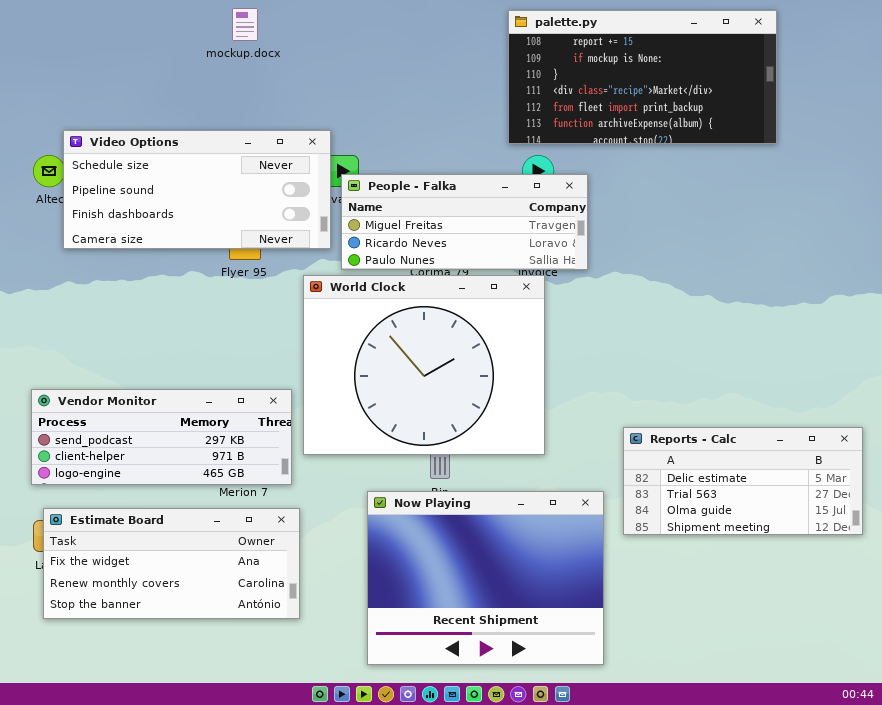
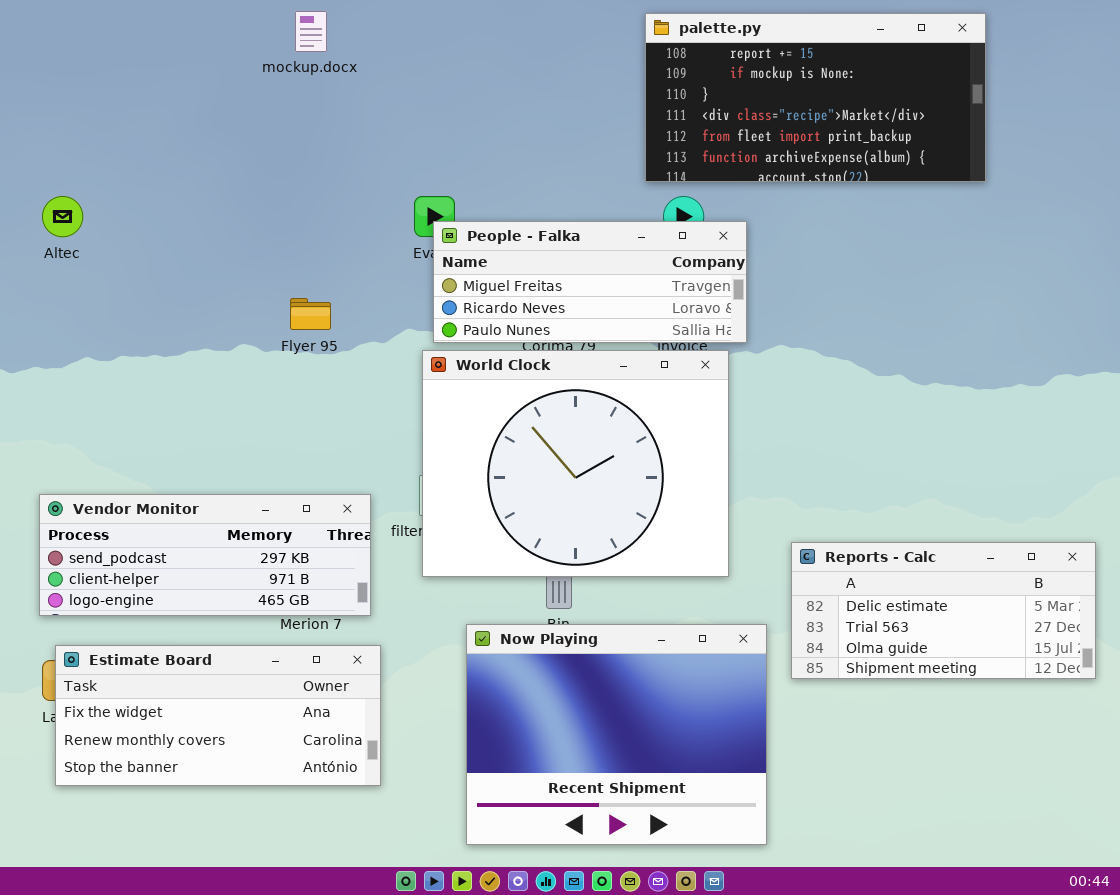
Video Options: [63,130,331,249] -> none, closed
World Clock: [303,275,545,455] -> [422,350,729,577], moved

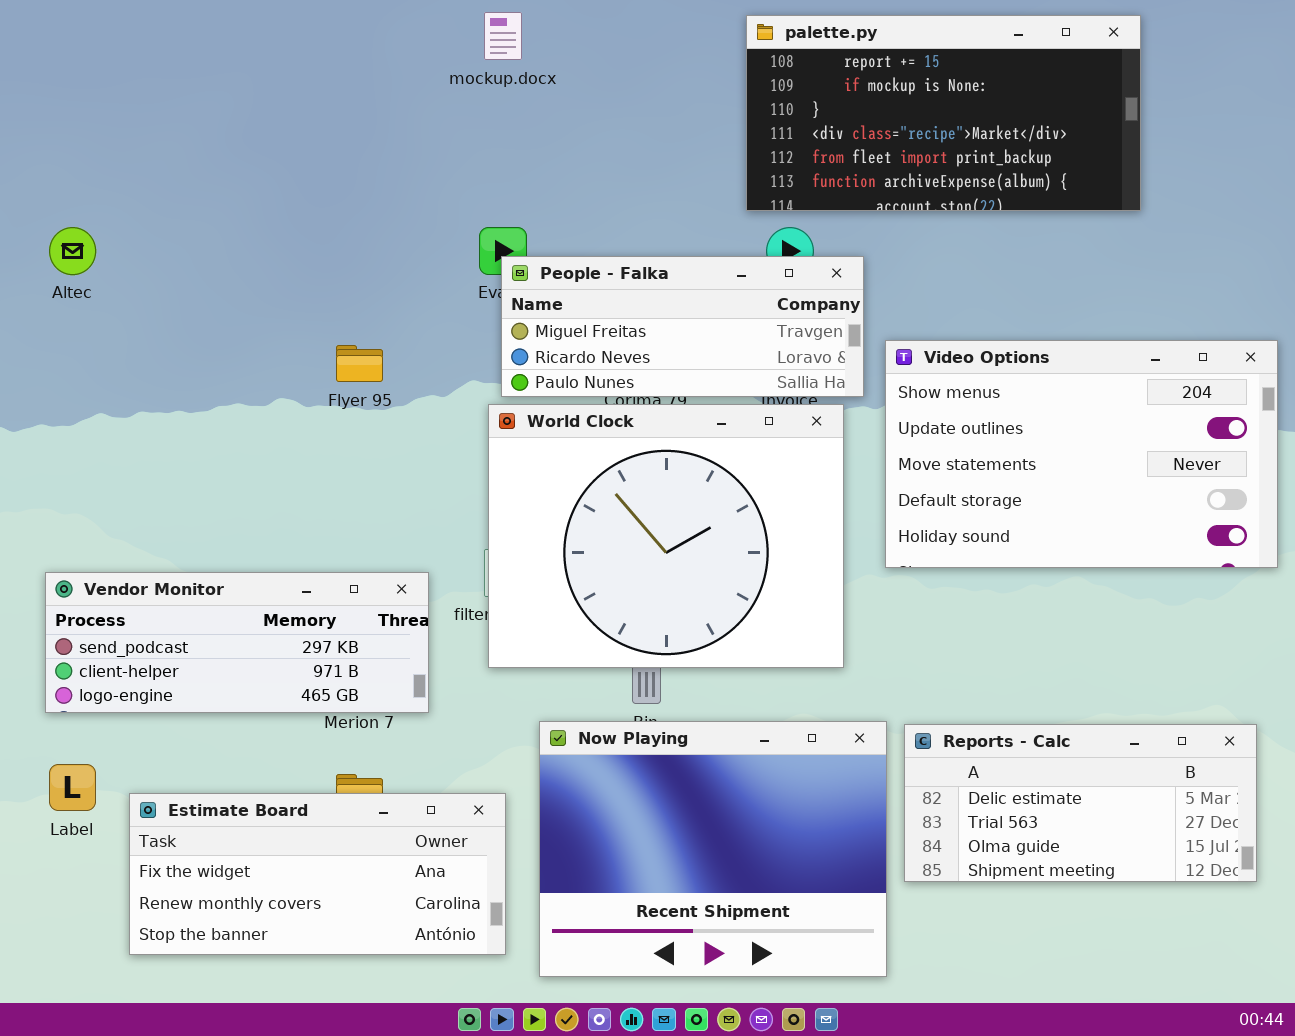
mockup.docx: [295,11,327,52] -> [484,12,522,60], moved
Video Options: none -> [885,340,1278,568], opened
Reports - Calc: [791,542,1096,679] -> [904,724,1257,882], moved
Estimate Board: [55,645,381,786] -> [129,793,506,955], moved

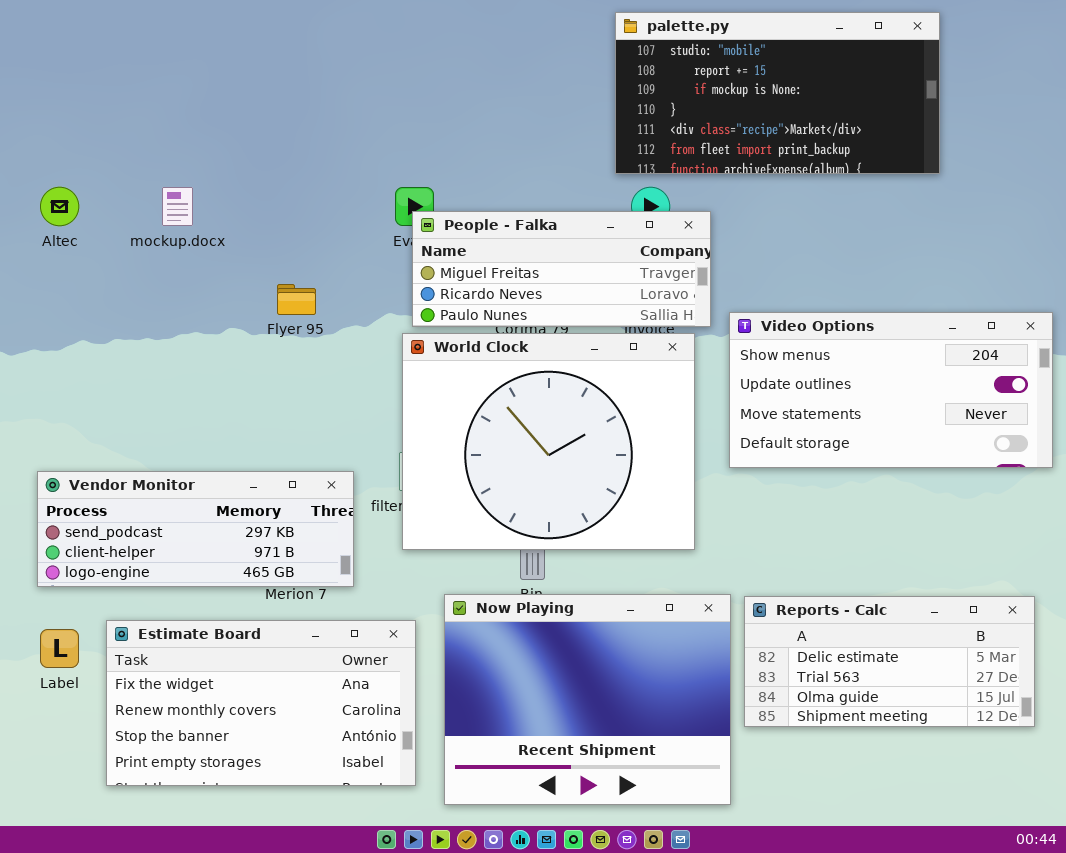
mockup.docx: [484,12,522,60] -> [162,187,193,226], moved
palette.py: [746,15,1141,211] -> [615,12,940,174], scrolled up 1 row
Video Options: [885,340,1278,568] -> [729,312,1053,468], resized
Estimate Board: [129,793,506,955] -> [106,620,416,786], resized

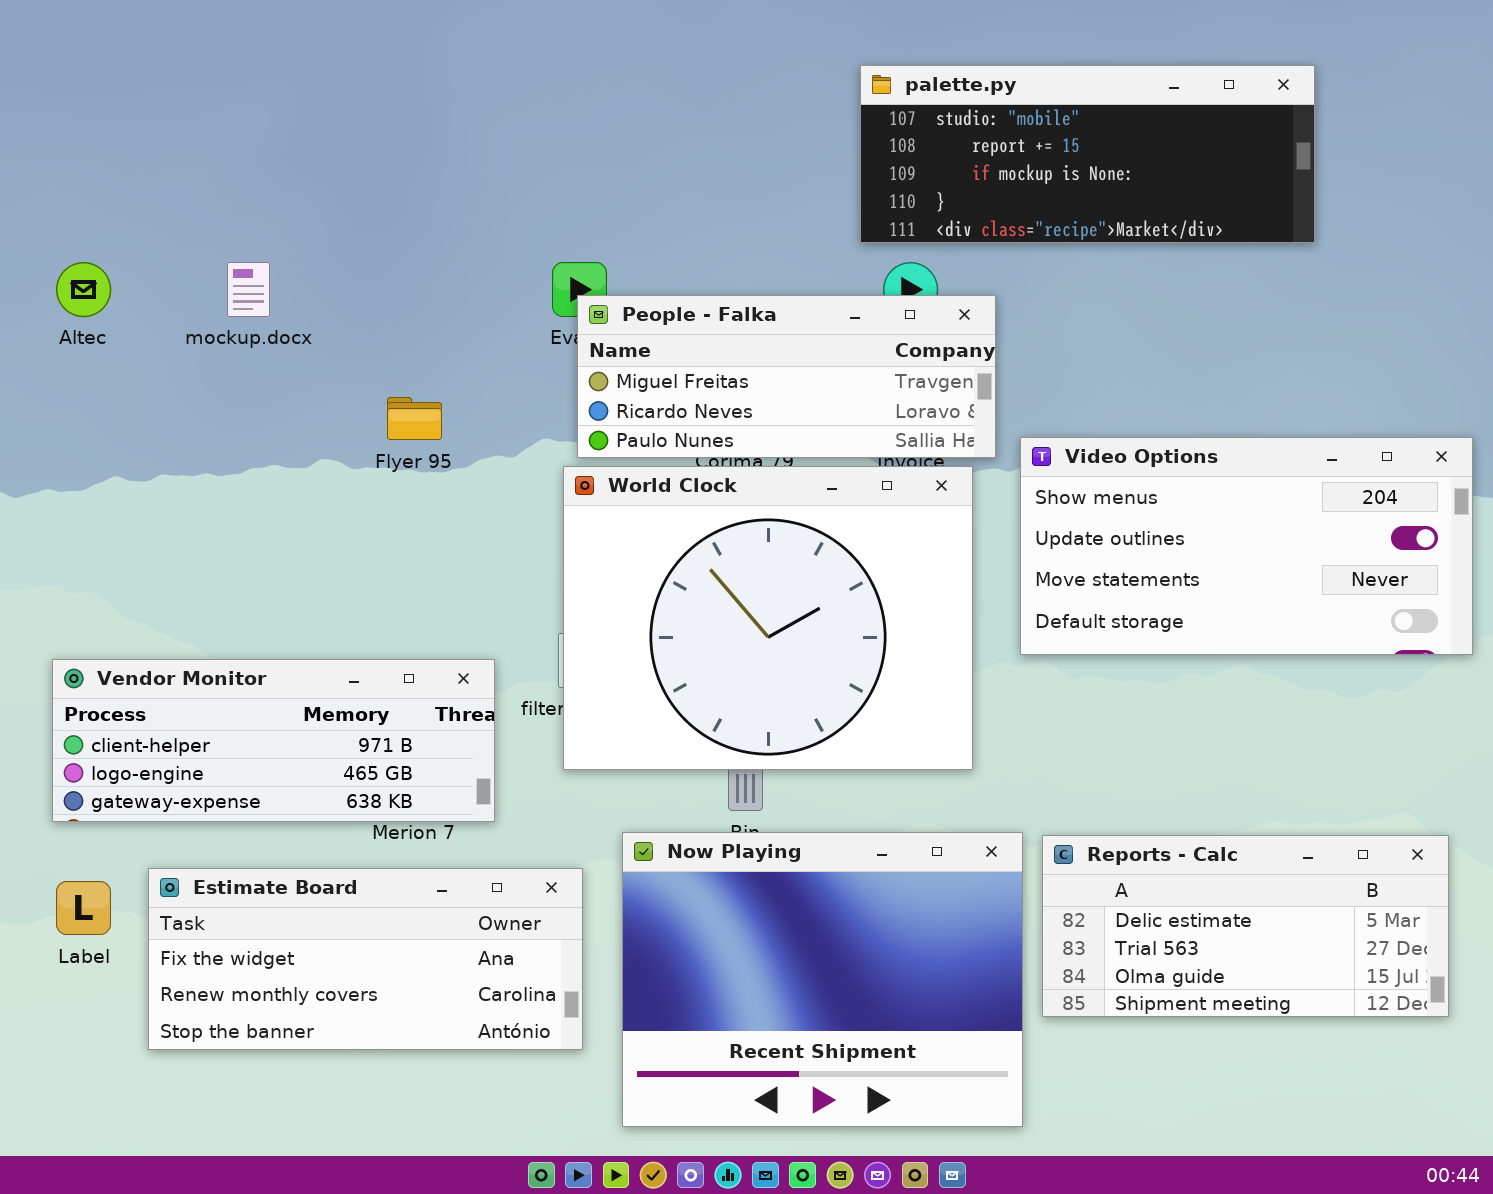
palette.py: [615,12,940,174] -> [860,65,1315,243], resized
Vendor Monitor: [37,471,354,587] -> [52,659,495,822], scrolled down 1 row
Estimate Board: [106,620,416,786] -> [148,868,583,1050], resized

